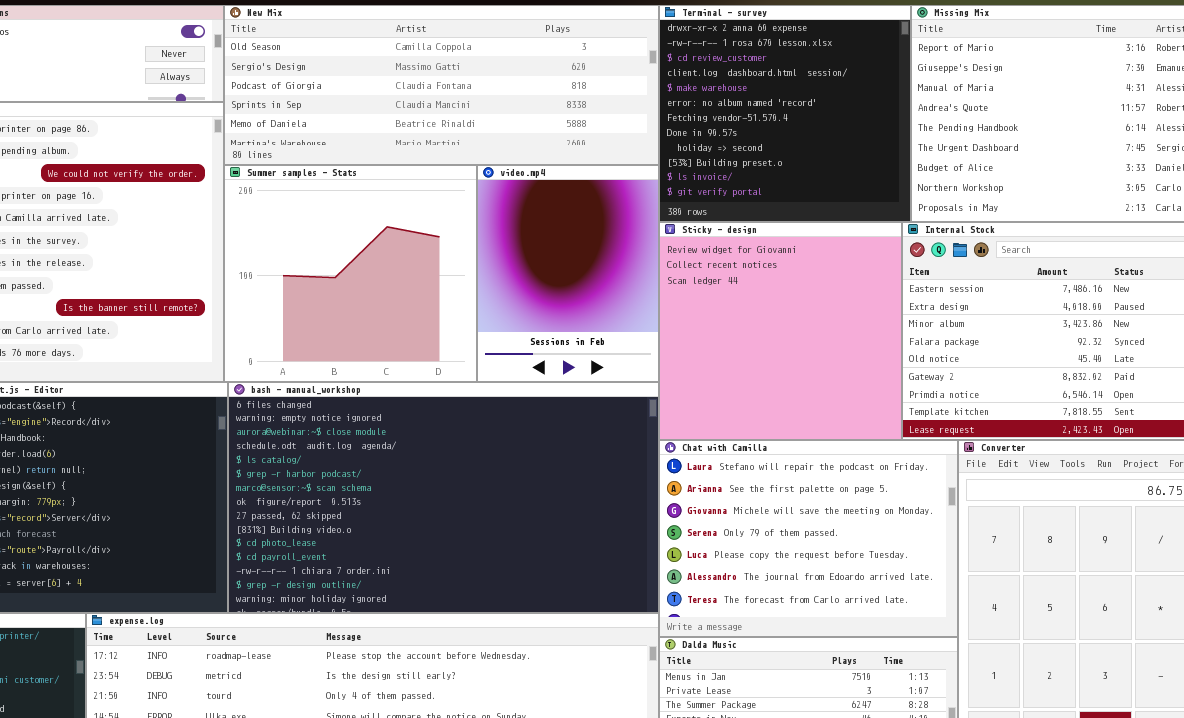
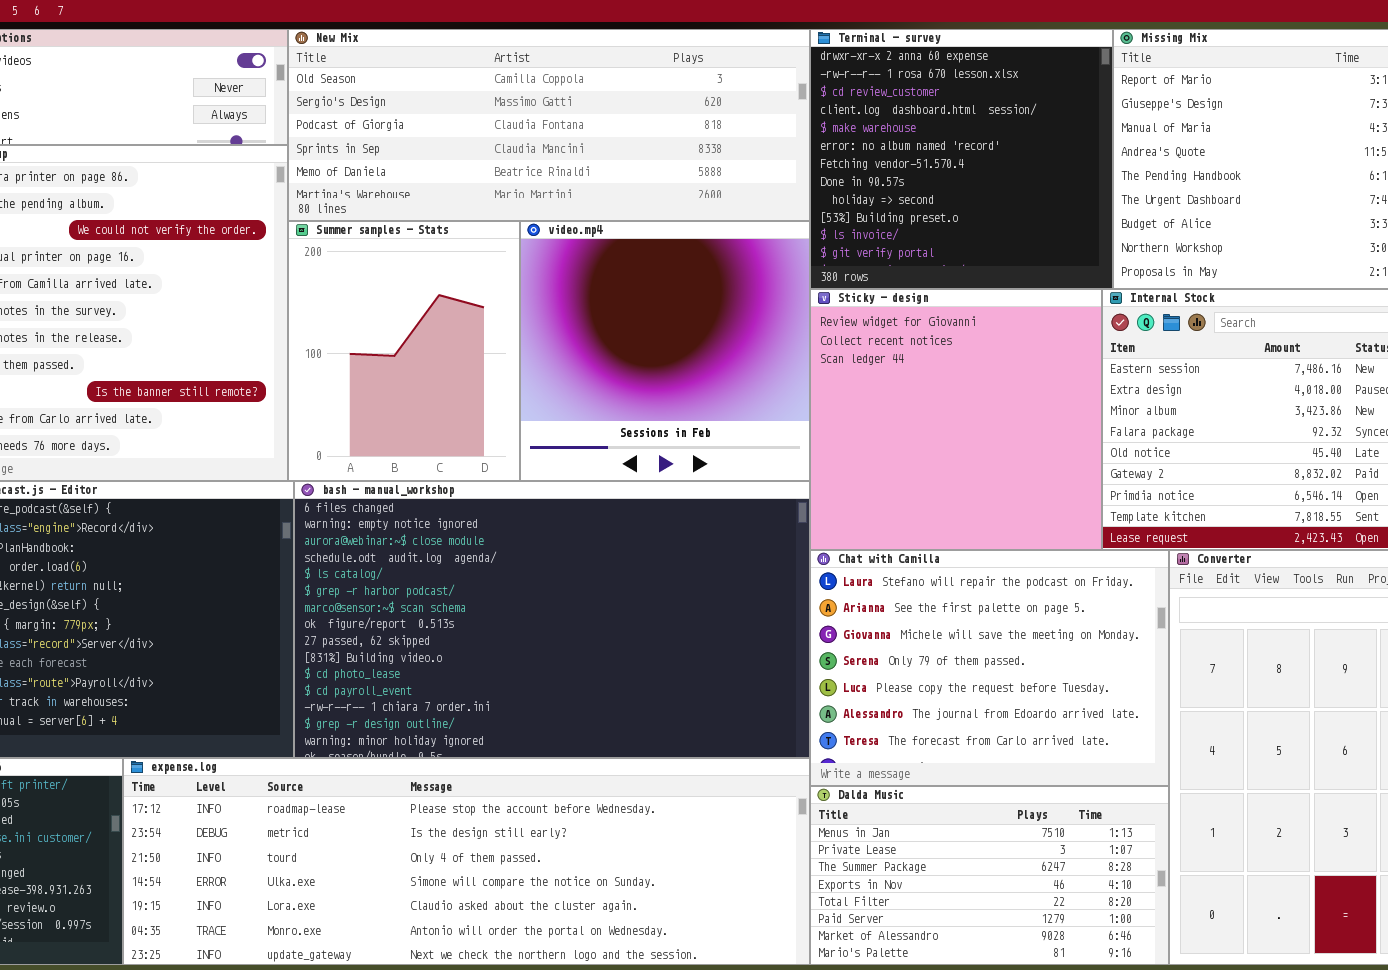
Summer samples - Stats: [224,165,477,382] -> [288,221,520,481], resized
video.mp4: [477,165,659,382] -> [520,221,810,481], resized

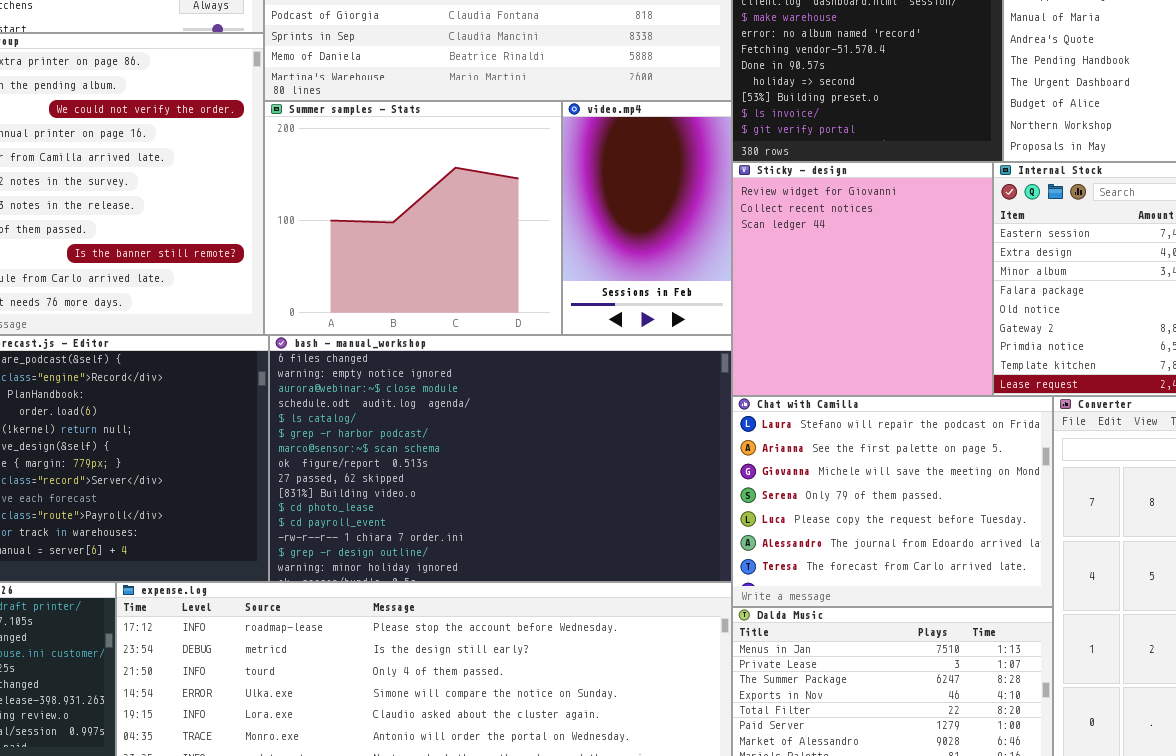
Summer samples - Stats: [288,221,520,481] -> [264,101,562,335], resized
video.mp4: [520,221,810,481] -> [562,101,732,335], resized

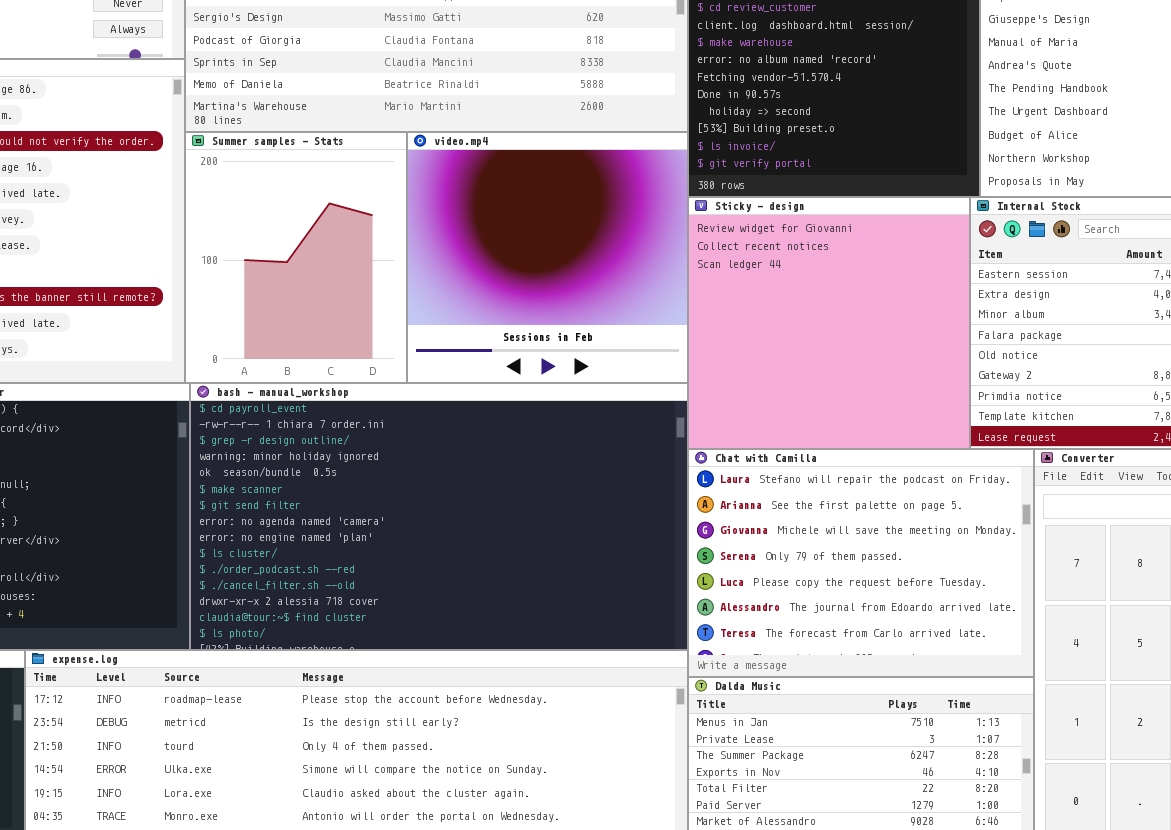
Summer samples - Stats: [264,101,562,335] -> [185,132,407,383], resized
video.mp4: [562,101,732,335] -> [407,132,688,383], resized
bash - manual_workshop: [269,335,732,582] -> [190,383,688,650], scrolled down 11 rows

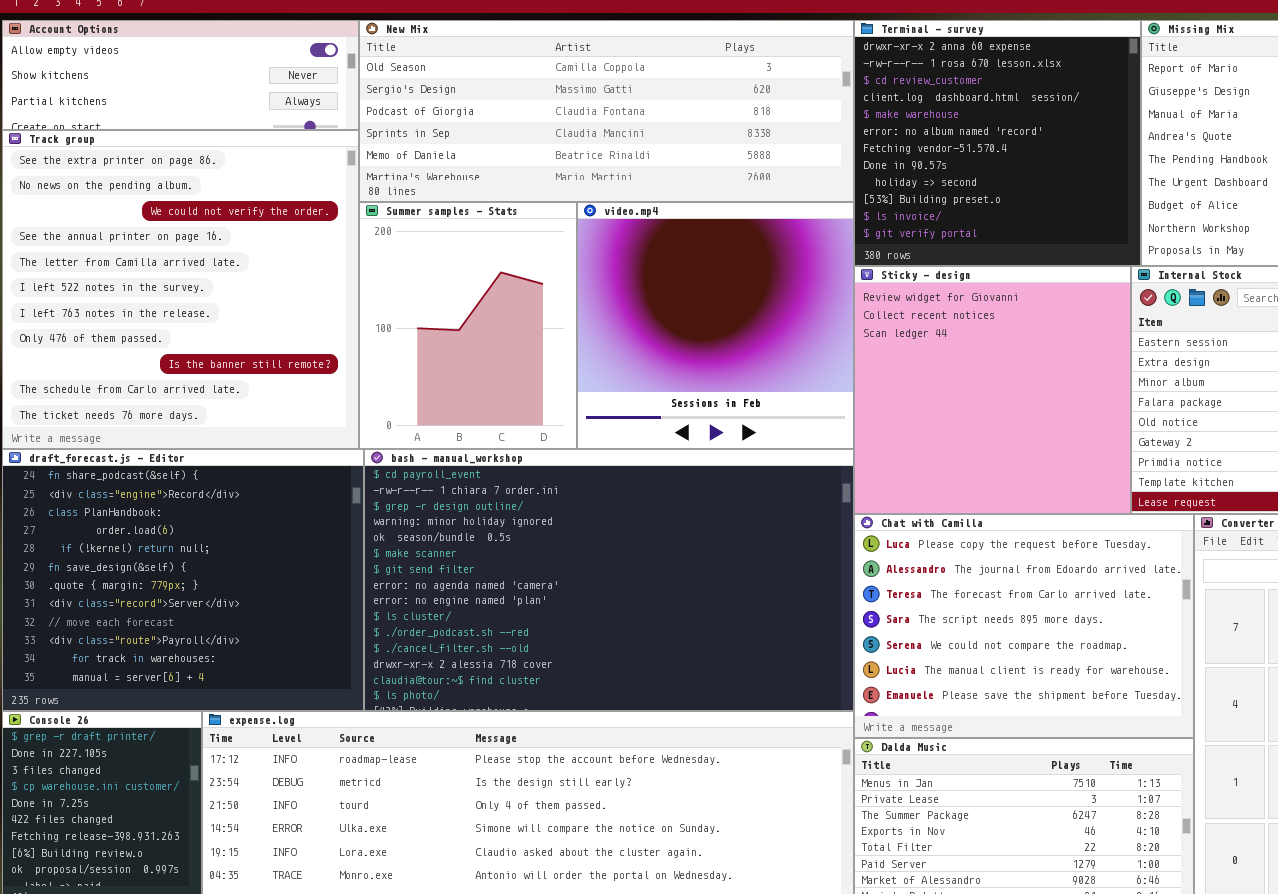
Chat with Camilla: [688,449,1034,677] -> [854,514,1194,738], scrolled down 4 rows

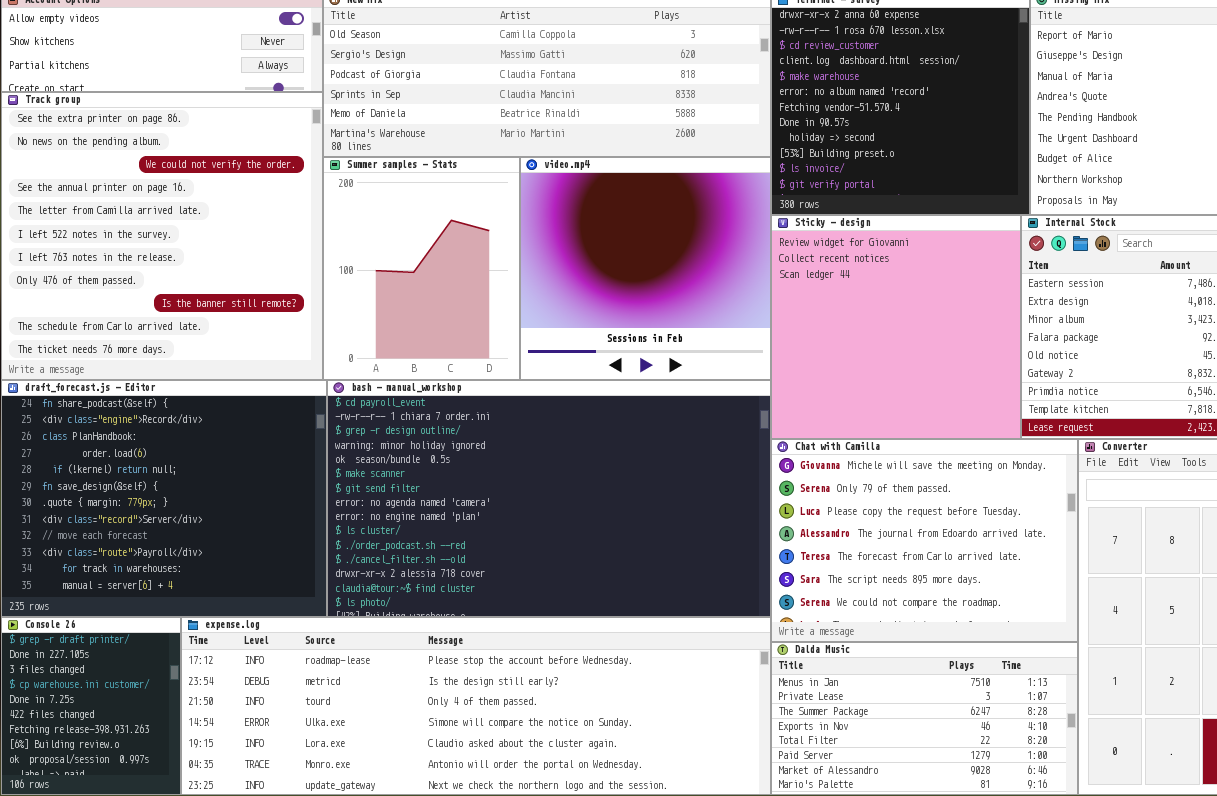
Chat with Camilla: [854,514,1194,738] -> [771,439,1078,642], scrolled up 2 rows

